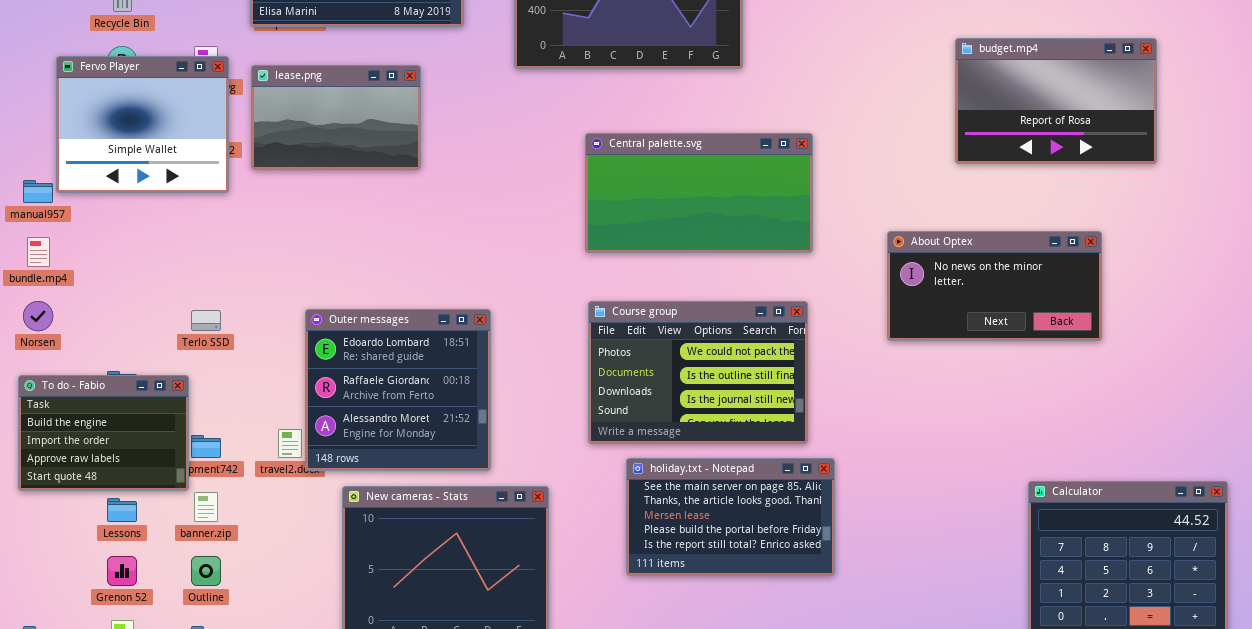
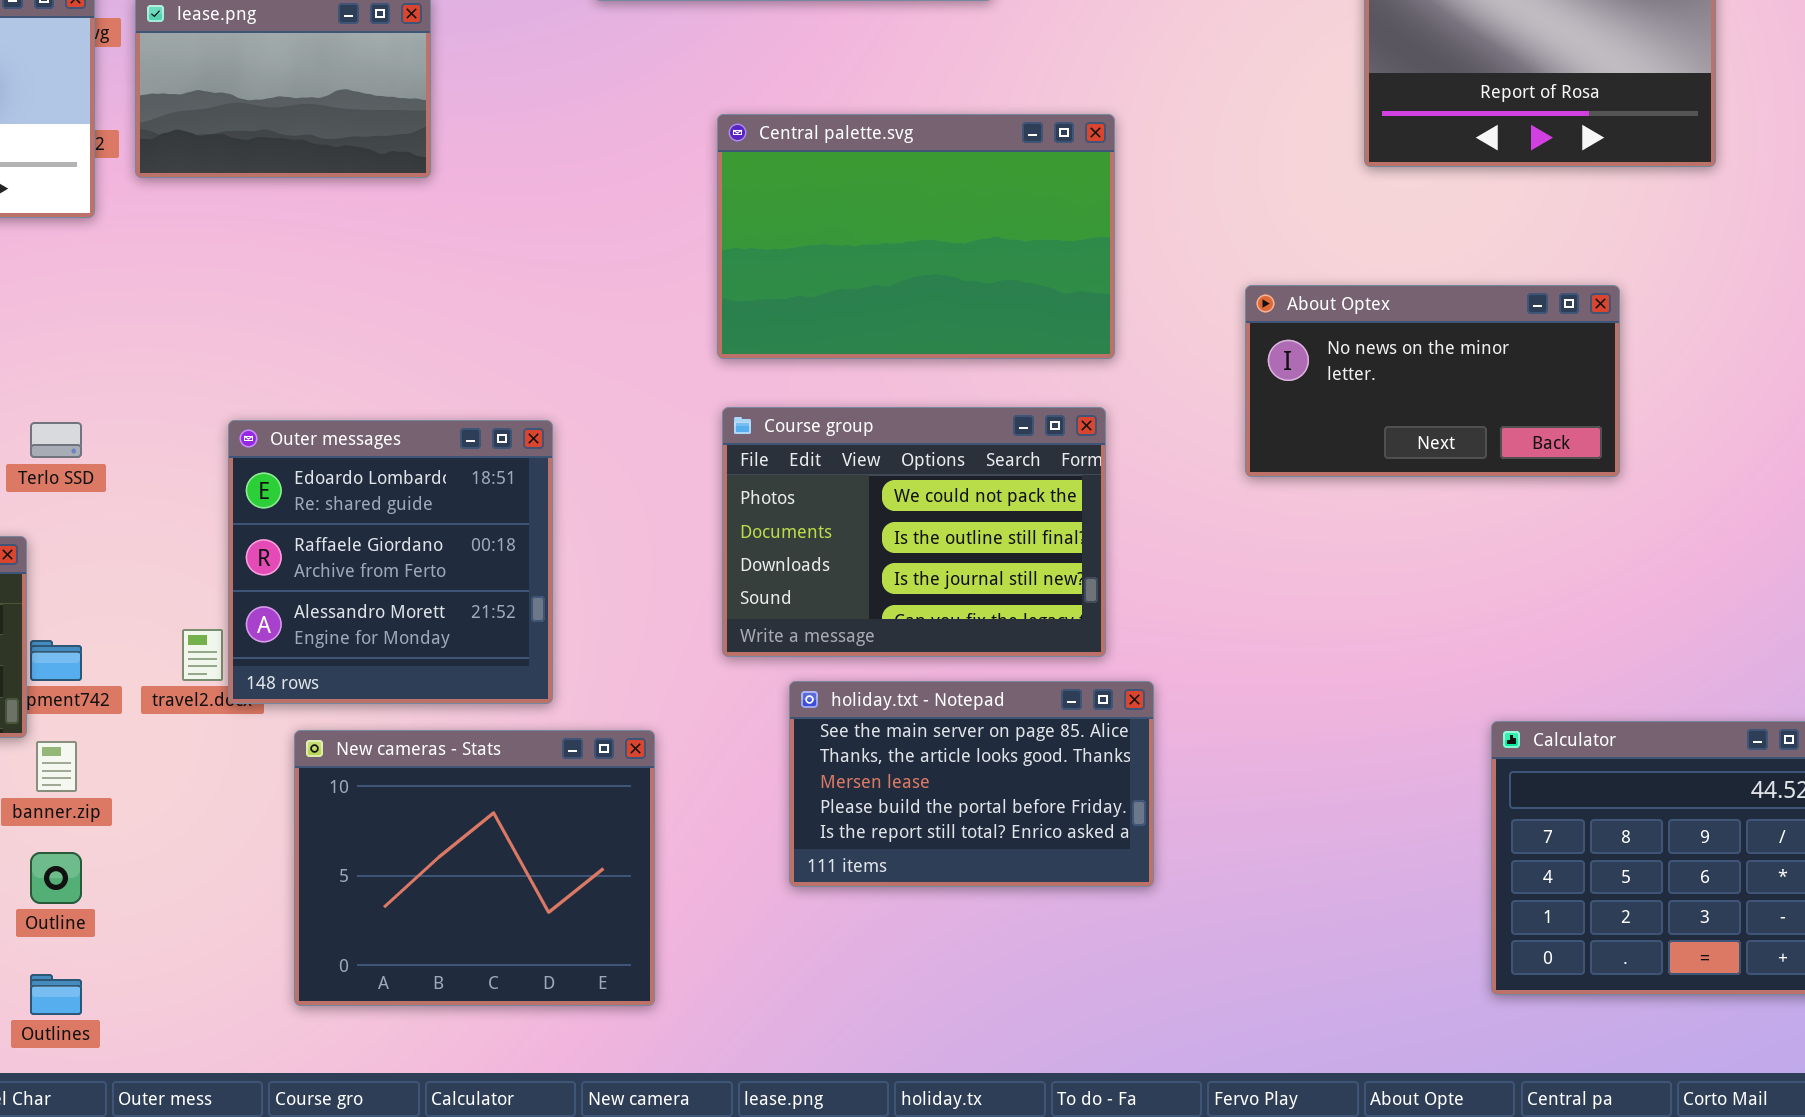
Central palette.svg: [585,133,813,253] -> [717,114,1115,359], resized

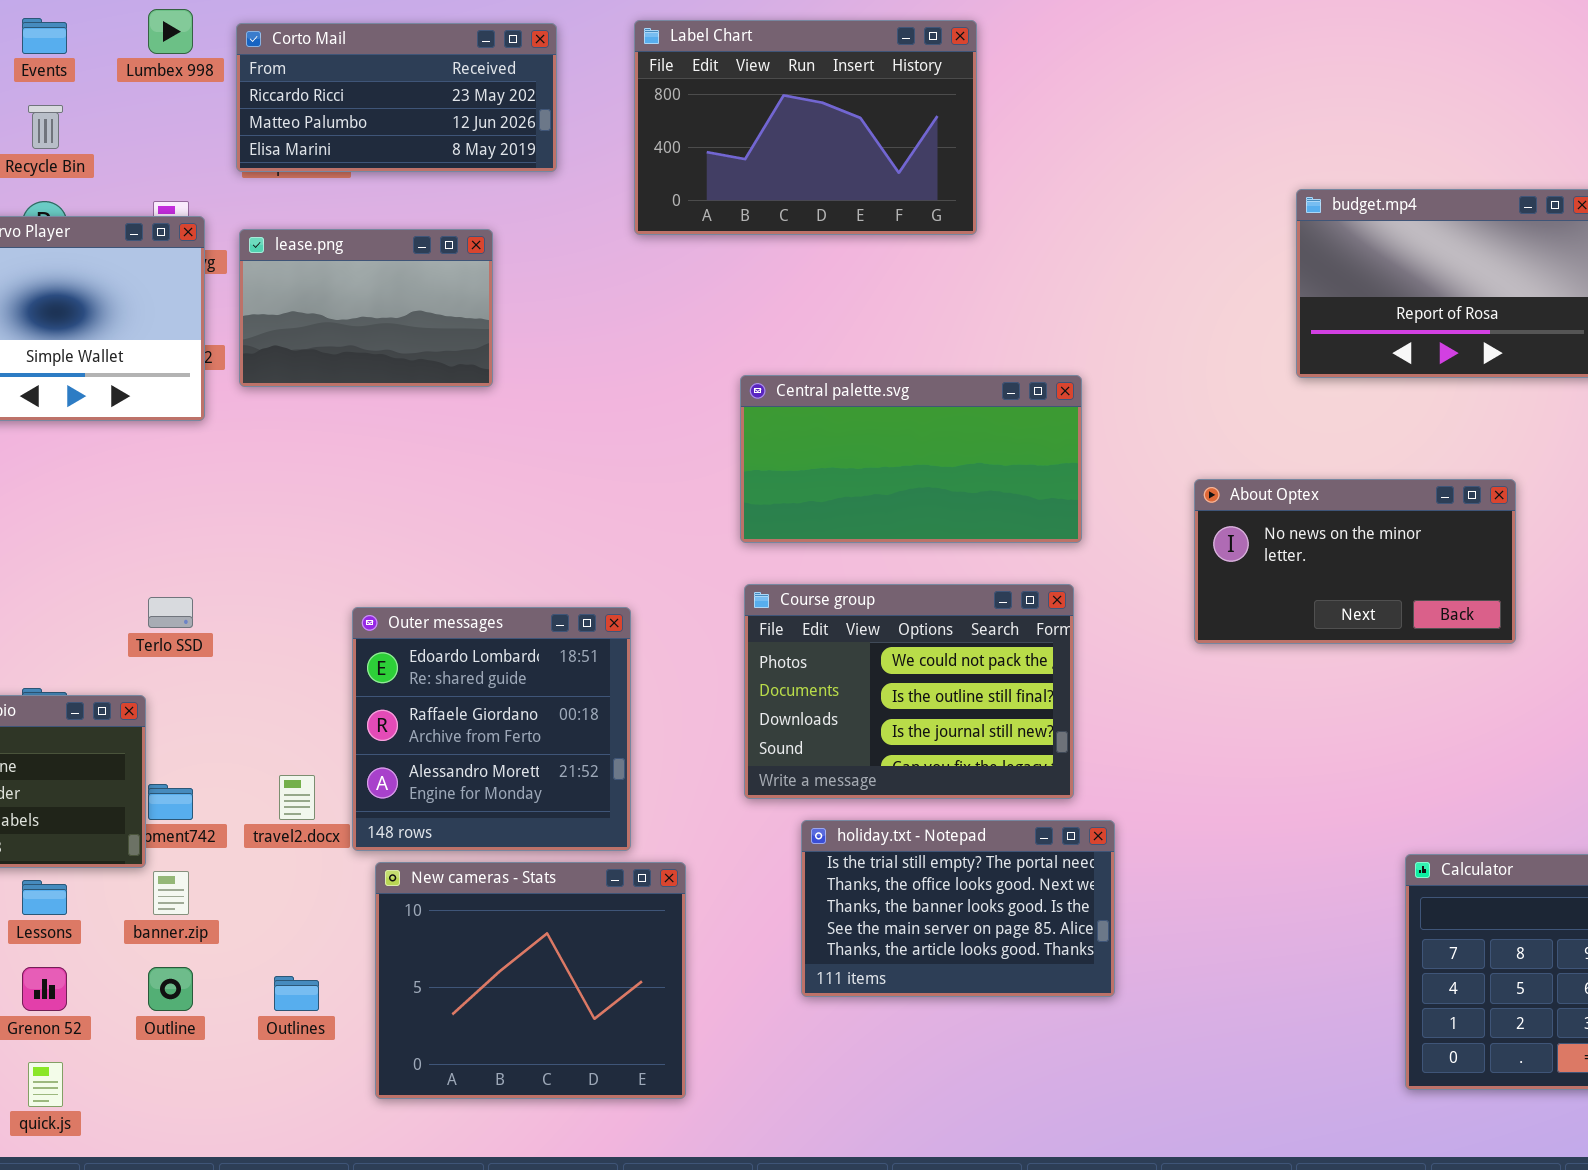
Central palette.svg: [717,114,1115,359] -> [740,375,1082,543], resized
Outer messages: [228,420,553,704] -> [352,607,631,851], moved
holiday.txt - Notepad: [789,681,1154,887] -> [801,820,1115,997], scrolled up 3 rows
Outlines: [30,974,82,1015] -> [274,976,319,1011], moved

